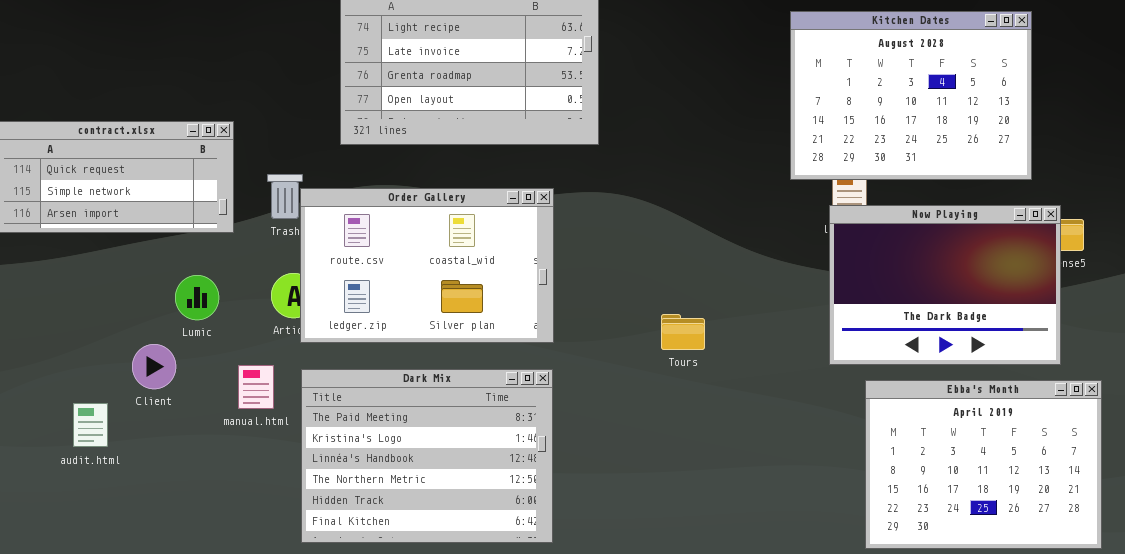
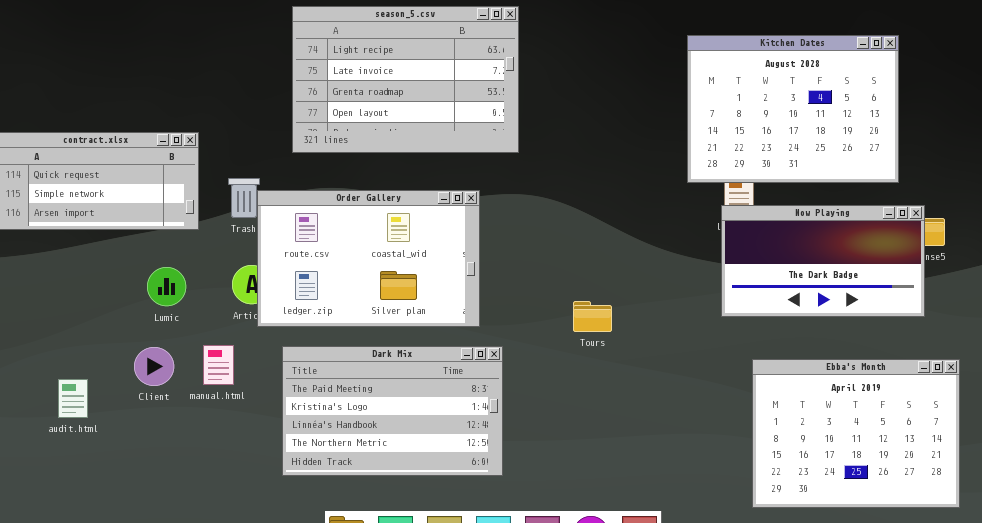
Now Playing: [829,205,1061,365] -> [721,205,925,317], resized
Client: [132,344,176,389] -> [134,347,174,386], moved
Dark Mix: [301,369,553,543] -> [282,346,503,476], moved, resized

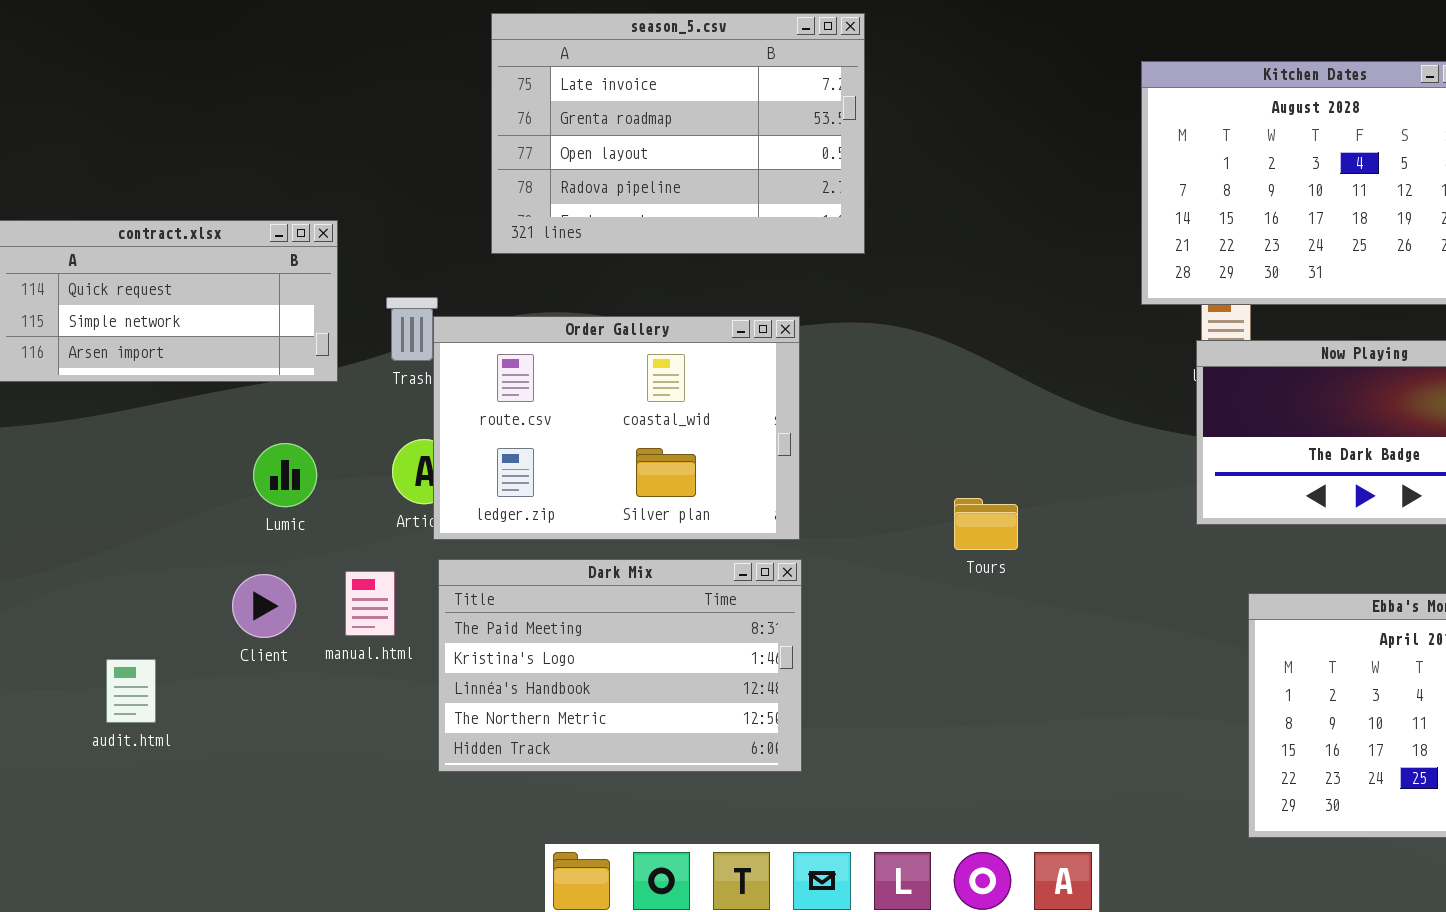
season_5.csv: [292,6,519,153] -> [491,13,865,254], scrolled down 1 row
Dark Mix: [282,346,503,476] -> [438,559,802,772], moved
audit.html: [58,379,88,418] -> [106,659,156,723], moved

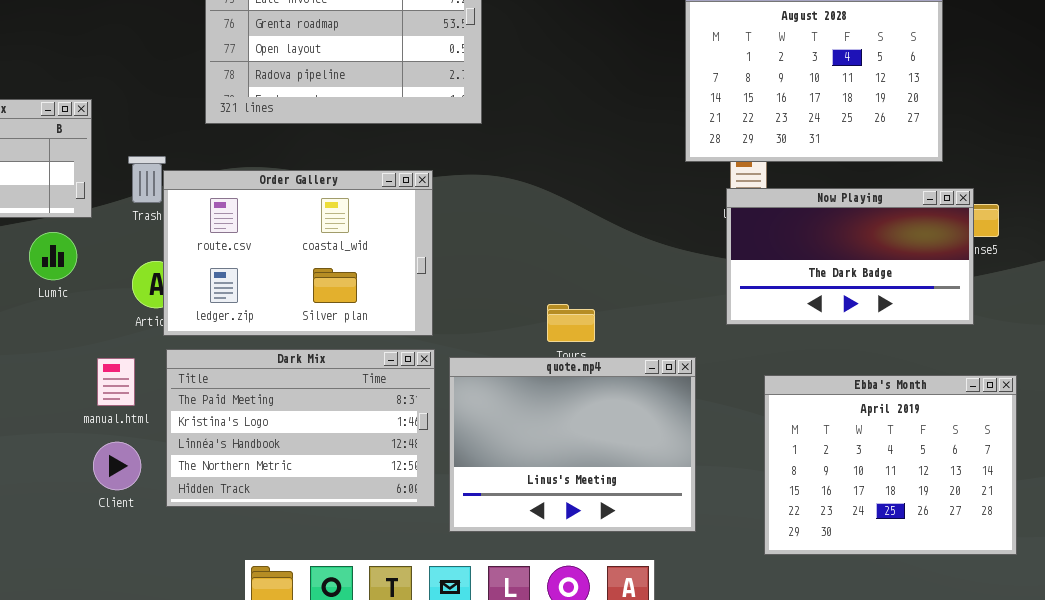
Lumic: [253,443,317,507] -> [29,232,77,280], moved
quote.mp4: none -> [449,357,696,532], opened
Client: [232,574,296,638] -> [93,442,141,490], moved

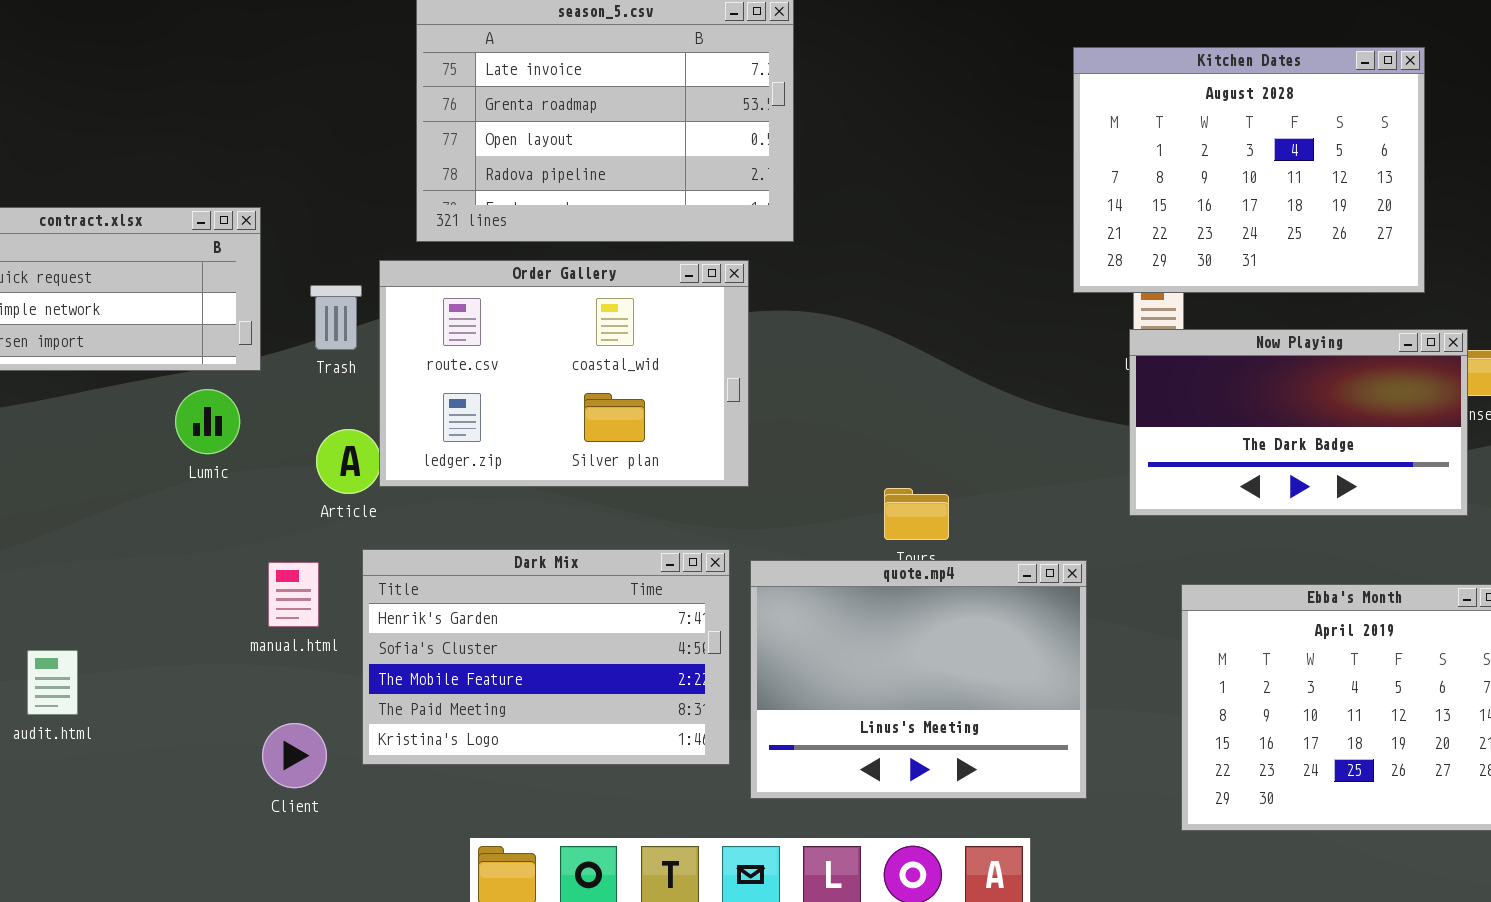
Order Gallery: [163,170,433,336] -> [379,260,749,487], moved
Dark Mix: [166,349,435,507] -> [362,549,730,765], scrolled up 3 rows
Client: [93,442,141,490] -> [262,723,327,788], moved

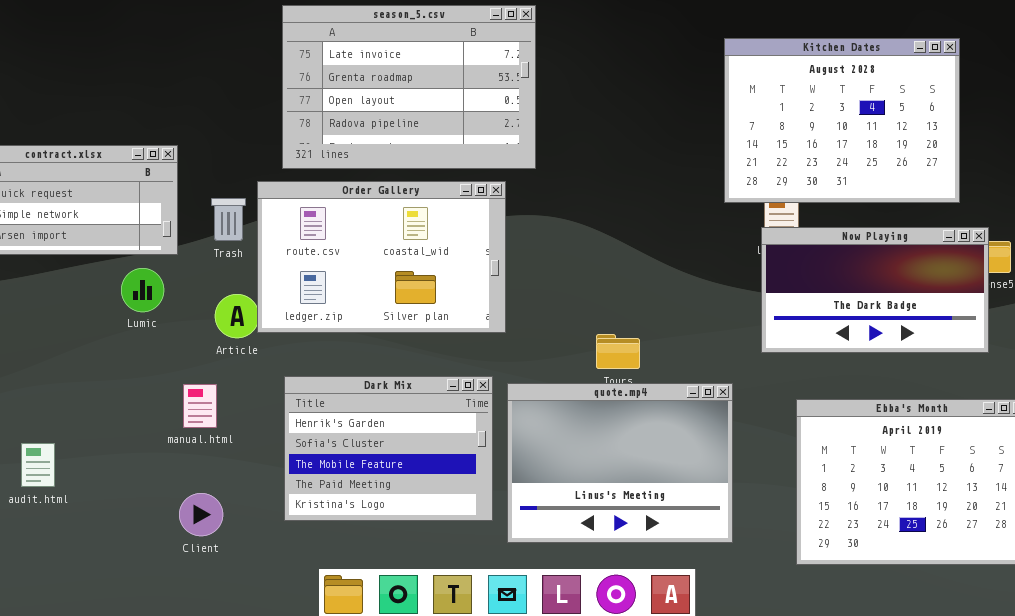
Dark Mix: [362,549,730,765] -> [284,376,493,521], resized

